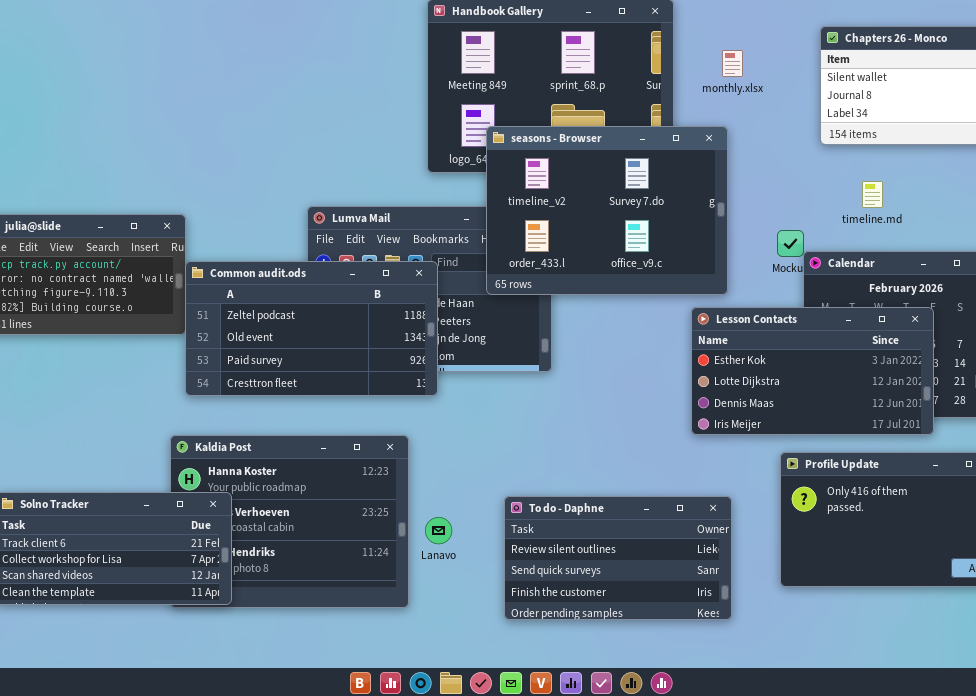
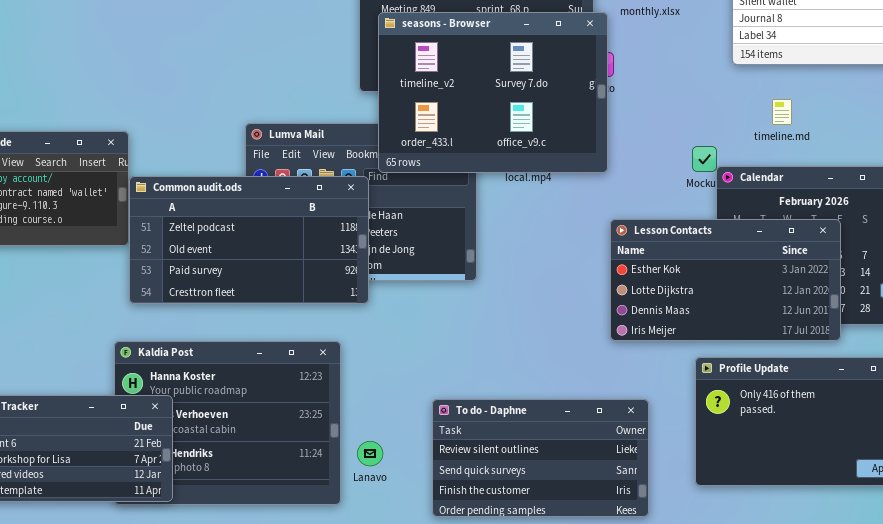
seasons - Browser: [486,126,728,295] -> [378,12,608,173], moved
Lanavo: [425,517,452,544] -> [357,441,383,466], moved

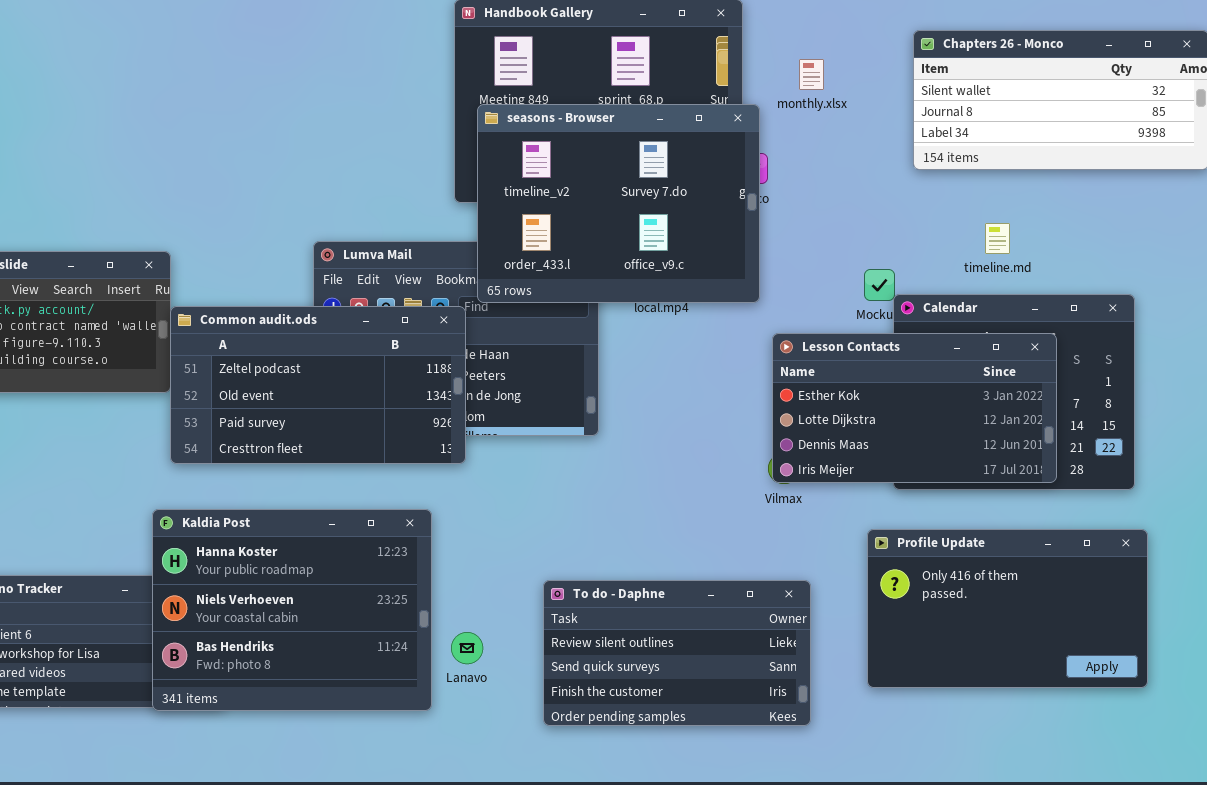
timeline.md: [772,99,792,125] -> [985,223,1010,254], moved
Lesson Contacts: [610,219,841,341] -> [772,333,1057,483], moved
Kaldia Post: [114,341,341,505] -> [152,509,432,711], raised

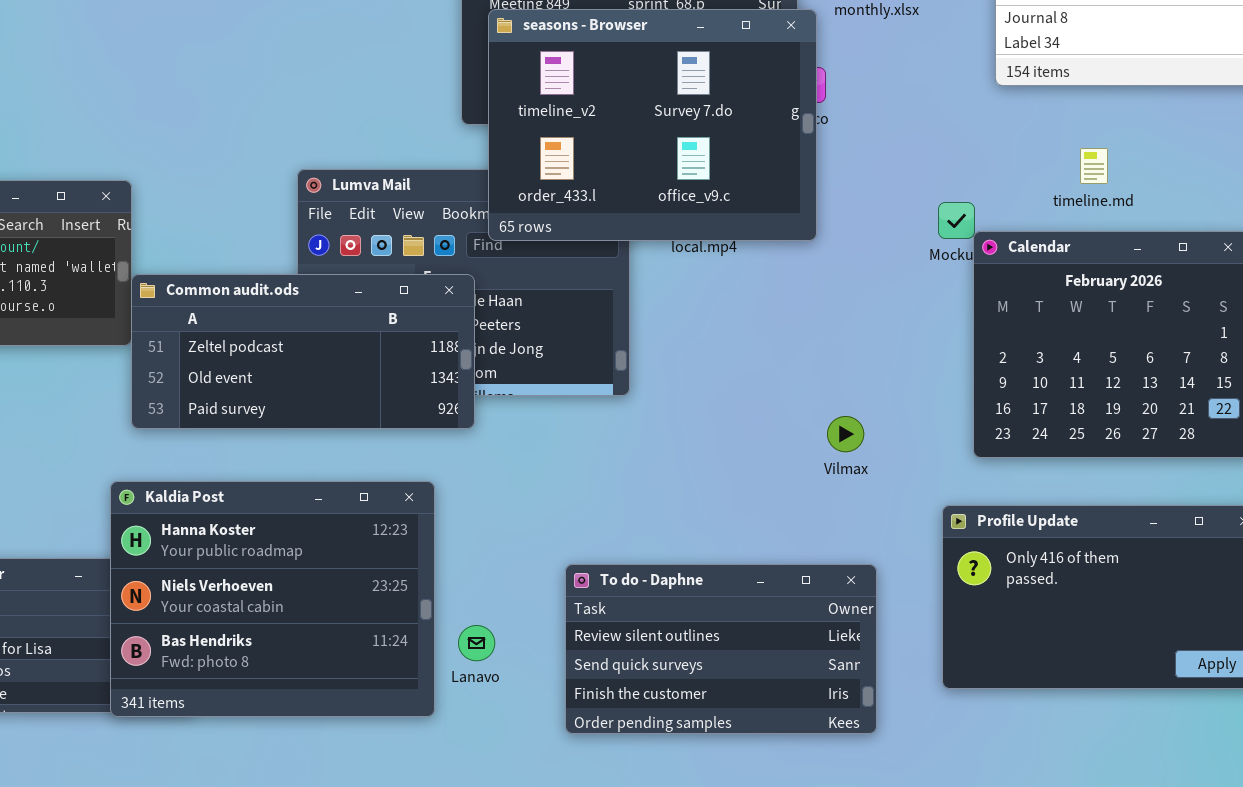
Common audit.ods: [170,306,466,464] -> [131,274,475,429], resized
Lesson Contacts: [772,333,1057,483] -> none, closed

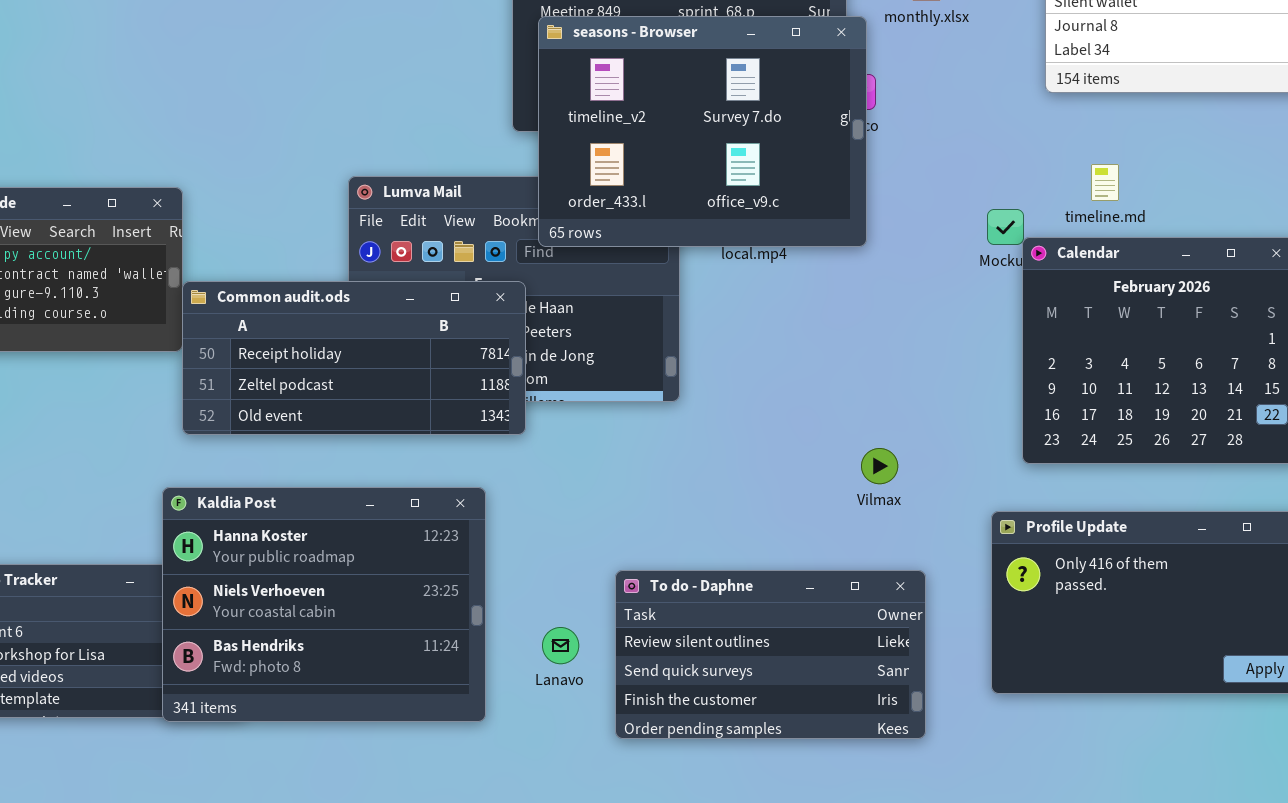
timeline.md: [1080,148,1108,184] -> [1091,164,1119,201], moved
Common audit.ods: [131,274,475,429] -> [182,281,526,435], scrolled up 1 row
Vilmax: [827,416,864,452] -> [861,448,898,484], moved
Lanavo: [458,625,495,661] -> [542,627,579,664], moved

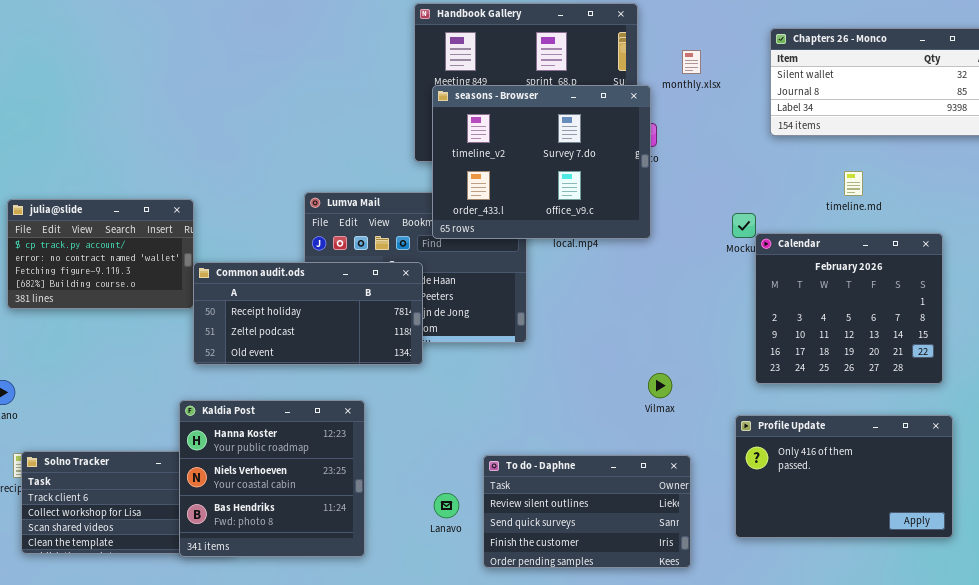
timeline.md: [1091,164,1119,201] -> [844,171,863,196], moved
Kaldia Post: [162,487,486,722] -> [179,400,365,557], resized

